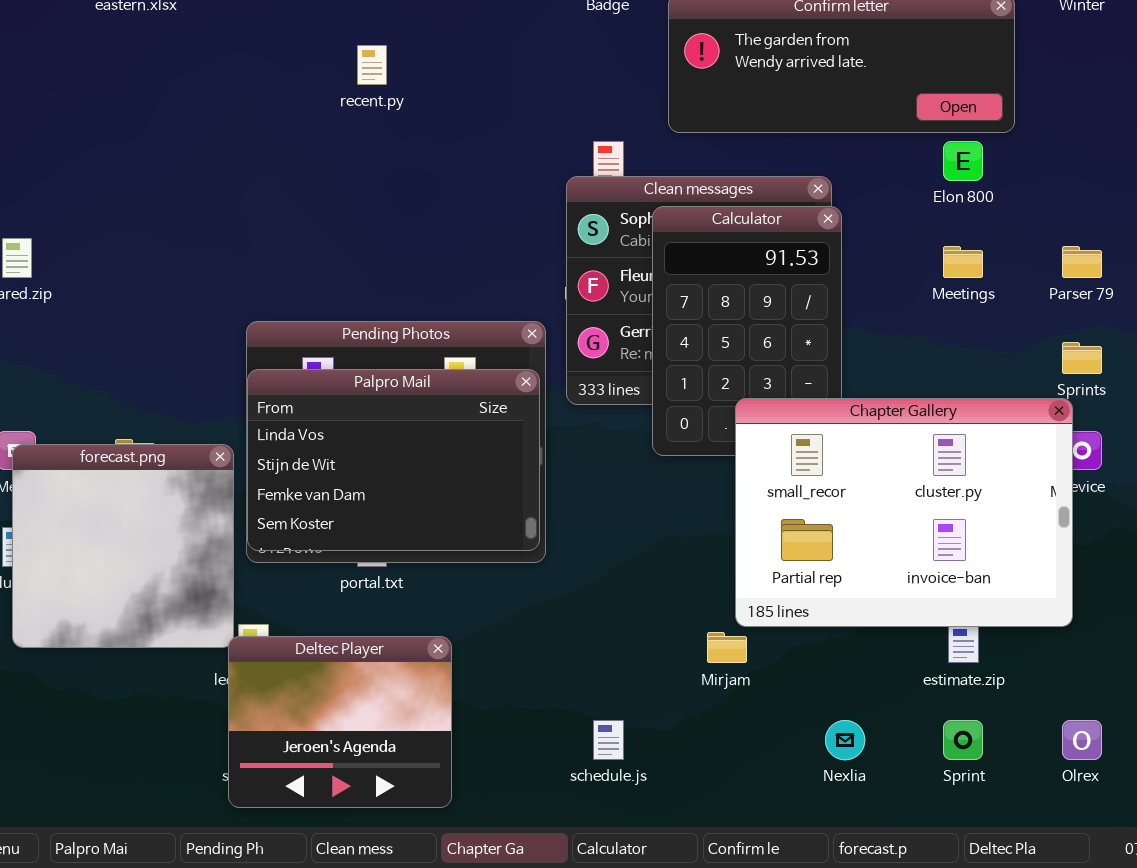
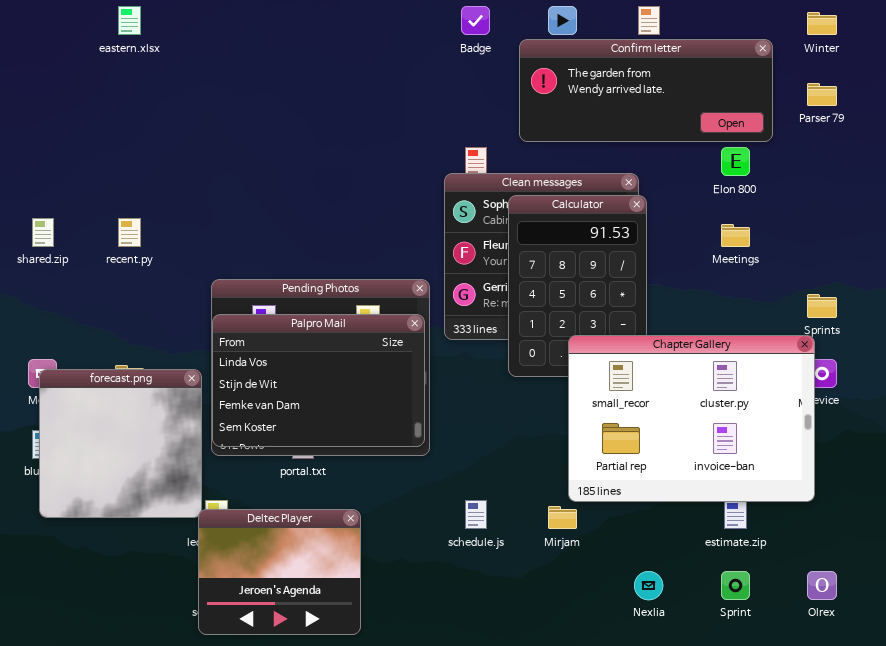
recent.py: [357,45,387,85] -> [118,218,141,247], moved
Parser 79: [1062,246,1102,278] -> [807,83,837,106], moved
schedule.js: [593,720,624,760] -> [465,500,487,529], moved

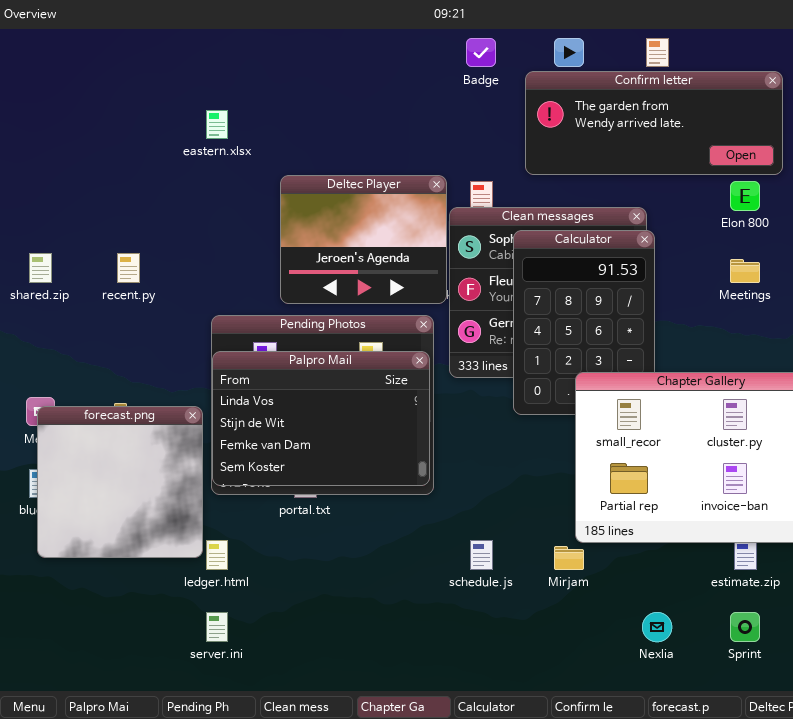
eastern.xlsx: [118,6,141,35] -> [206,110,228,139], moved
Deltec Player: [198,509,361,635] -> [280,175,447,304], moved

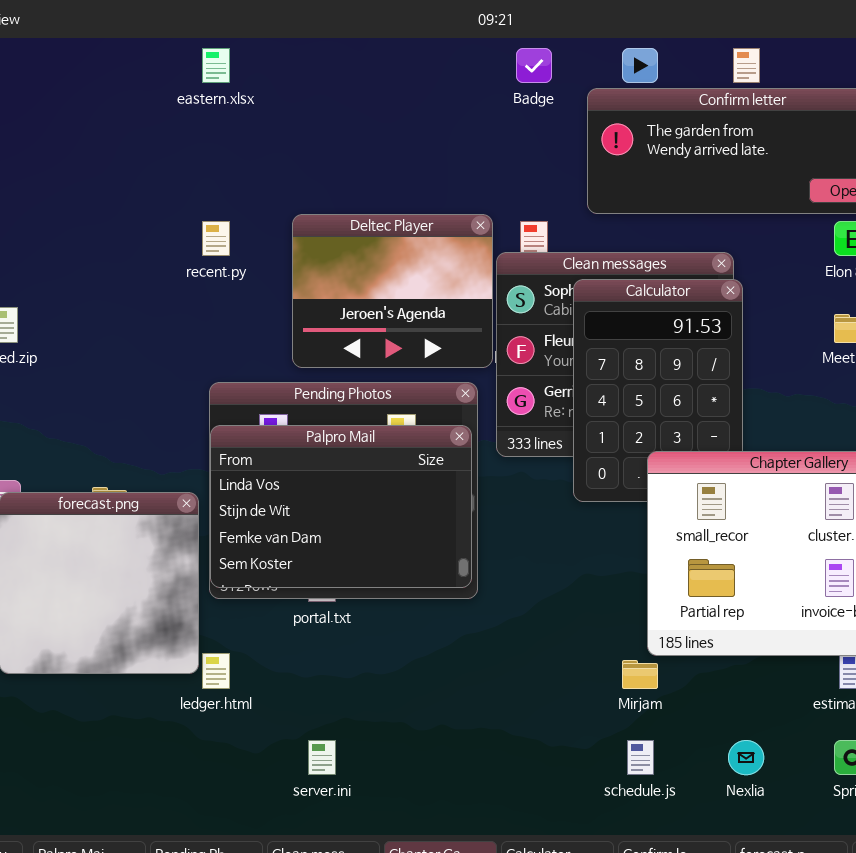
eastern.xlsx: [206,110,228,139] -> [202,48,230,83], moved
recent.py: [117,253,140,283] -> [202,221,230,256], moved
schedule.js: [470,540,493,570] -> [627,740,654,775], moved
server.ini: [206,612,228,642] -> [308,740,336,775], moved

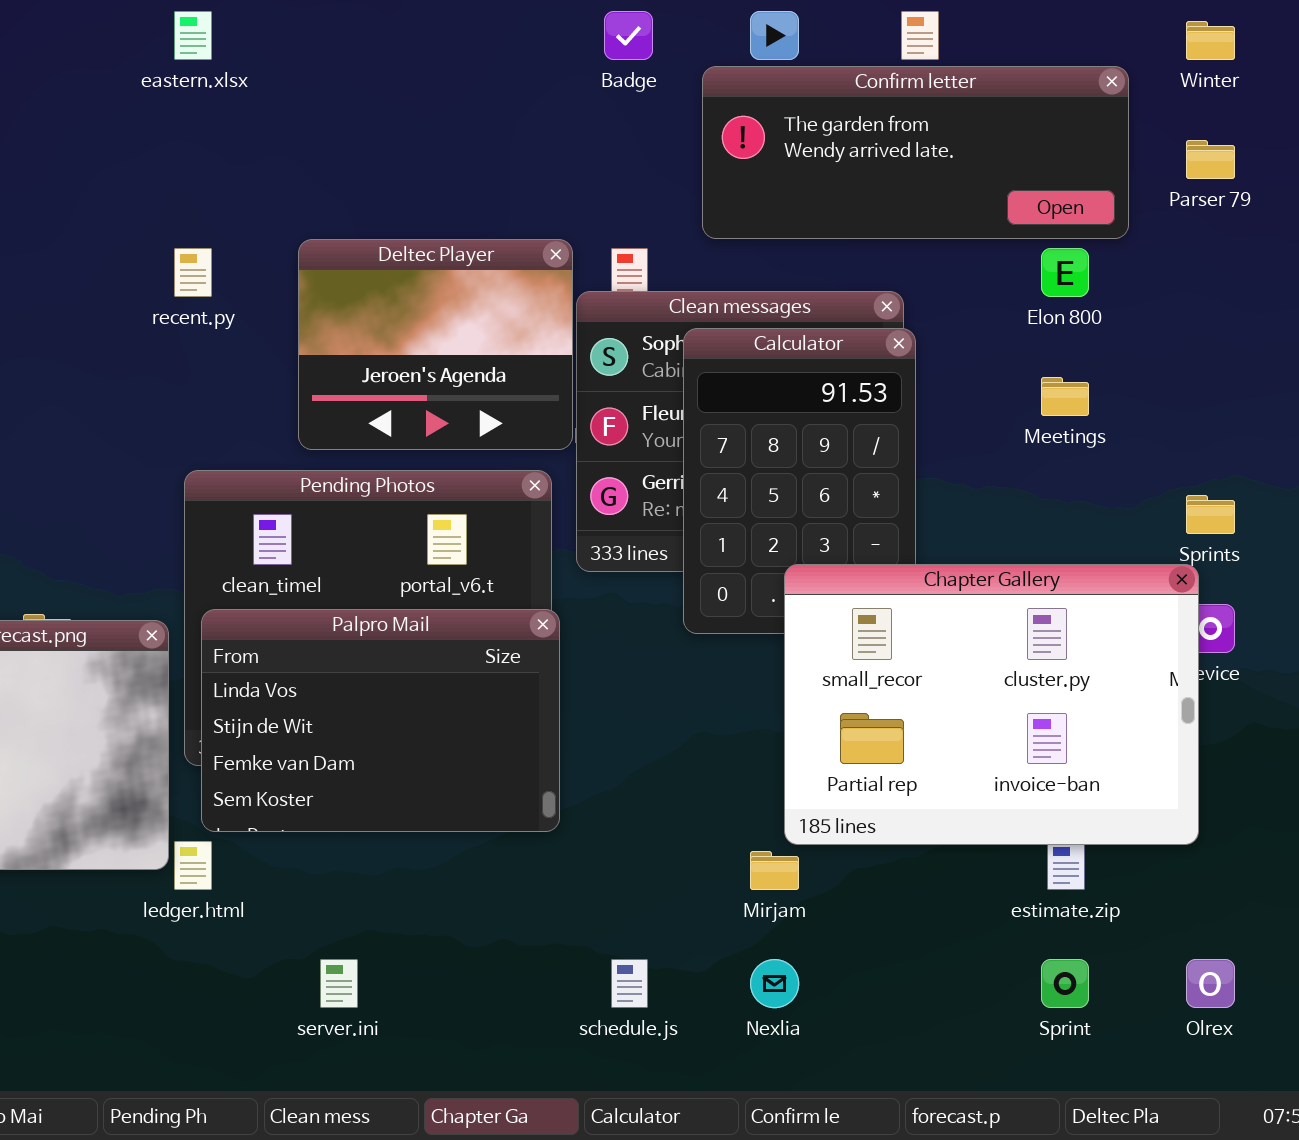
Palpro Mail: [210,425,472,588] -> [201,609,560,832], moved
schedule.js: [627,740,654,775] -> [611,959,648,1008], moved
Nexlia: [728,740,764,775] -> [750,959,799,1008], moved

